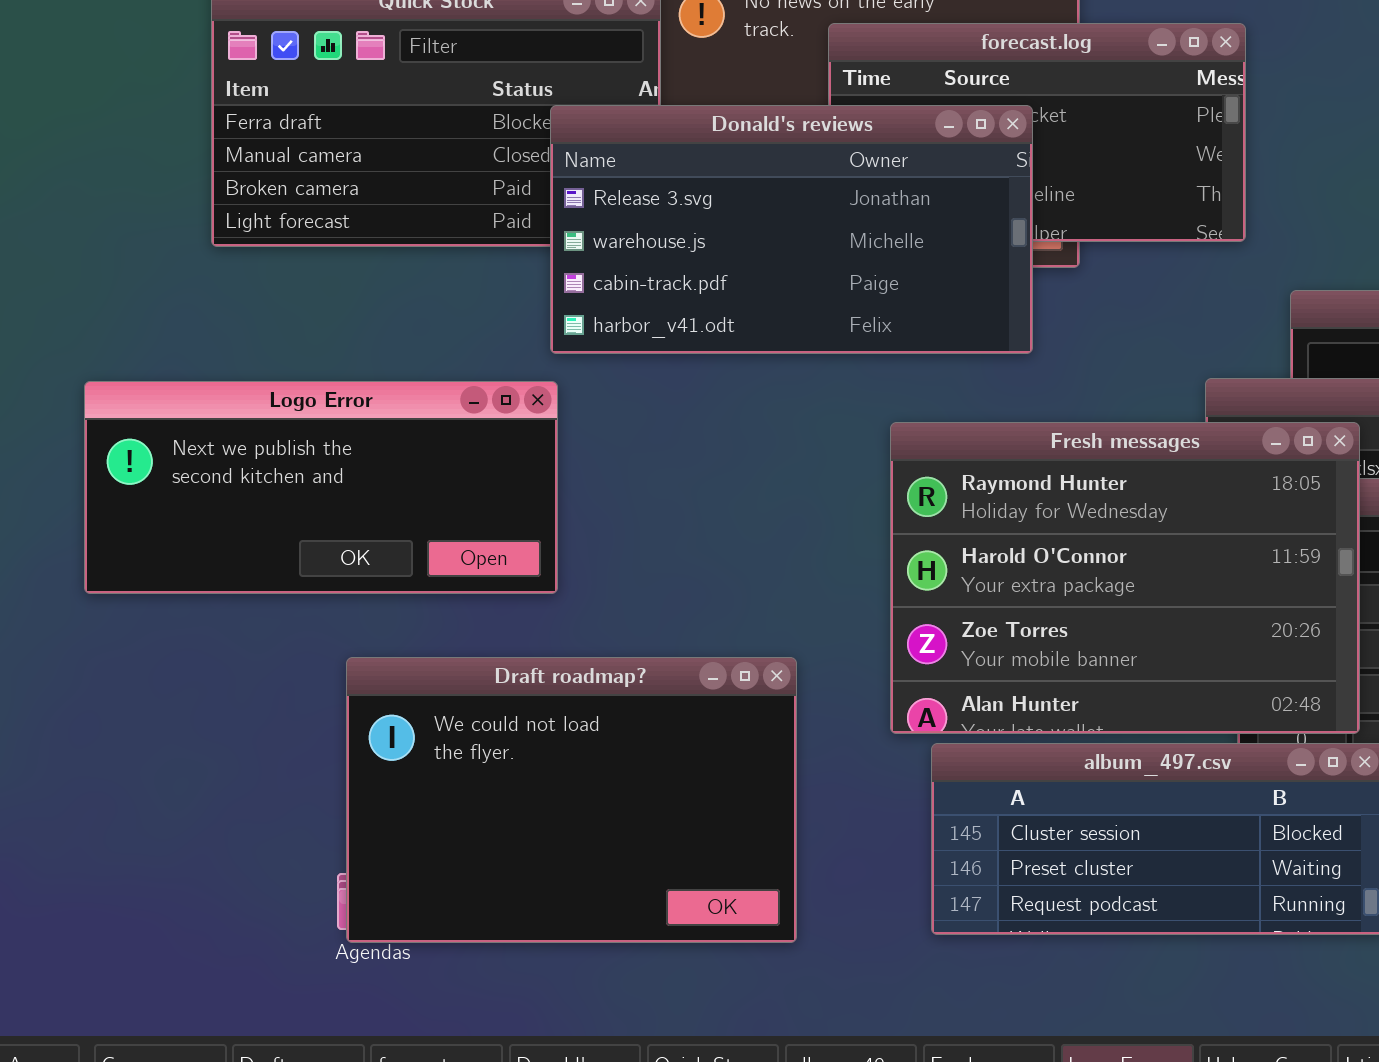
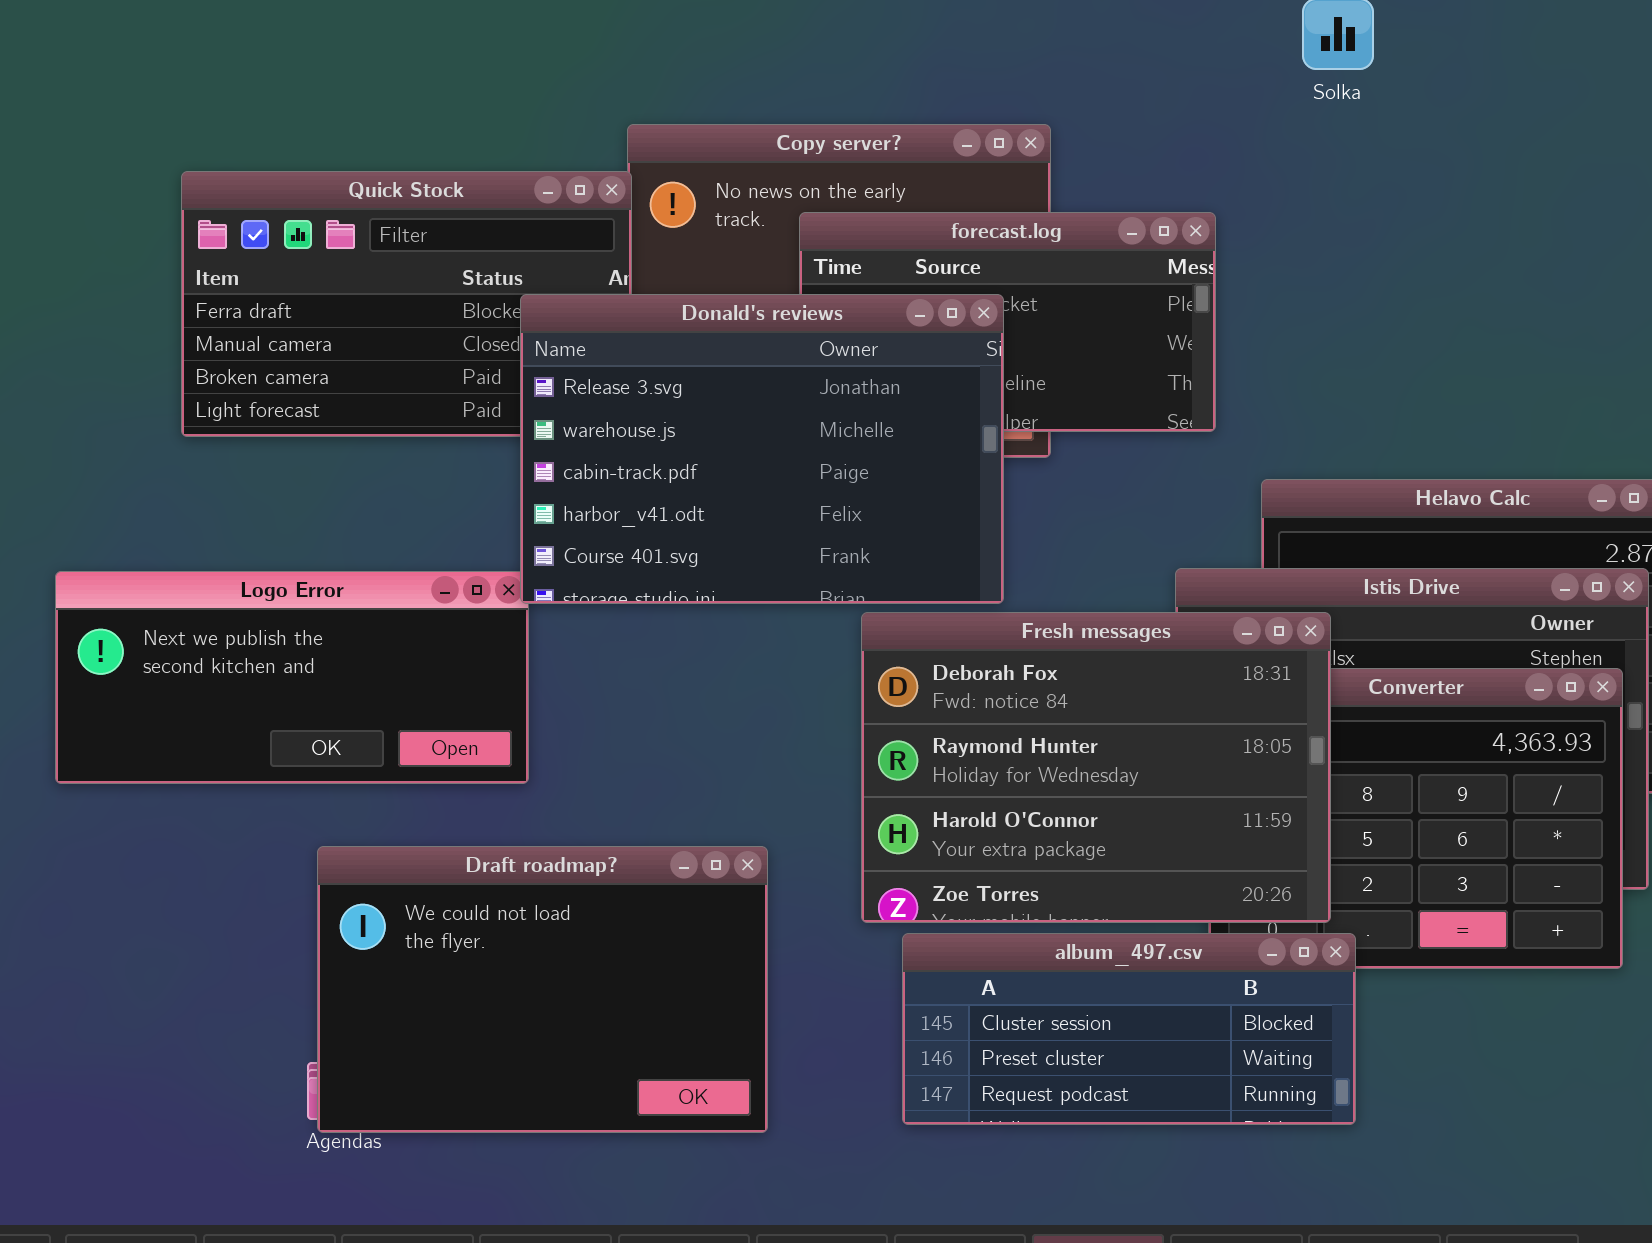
Donald's reviews: [550,105,1033,354] -> [520,294,1004,604], resized
Fresh messages: [890,422,1360,734] -> [861,612,1331,923], scrolled up 1 row

